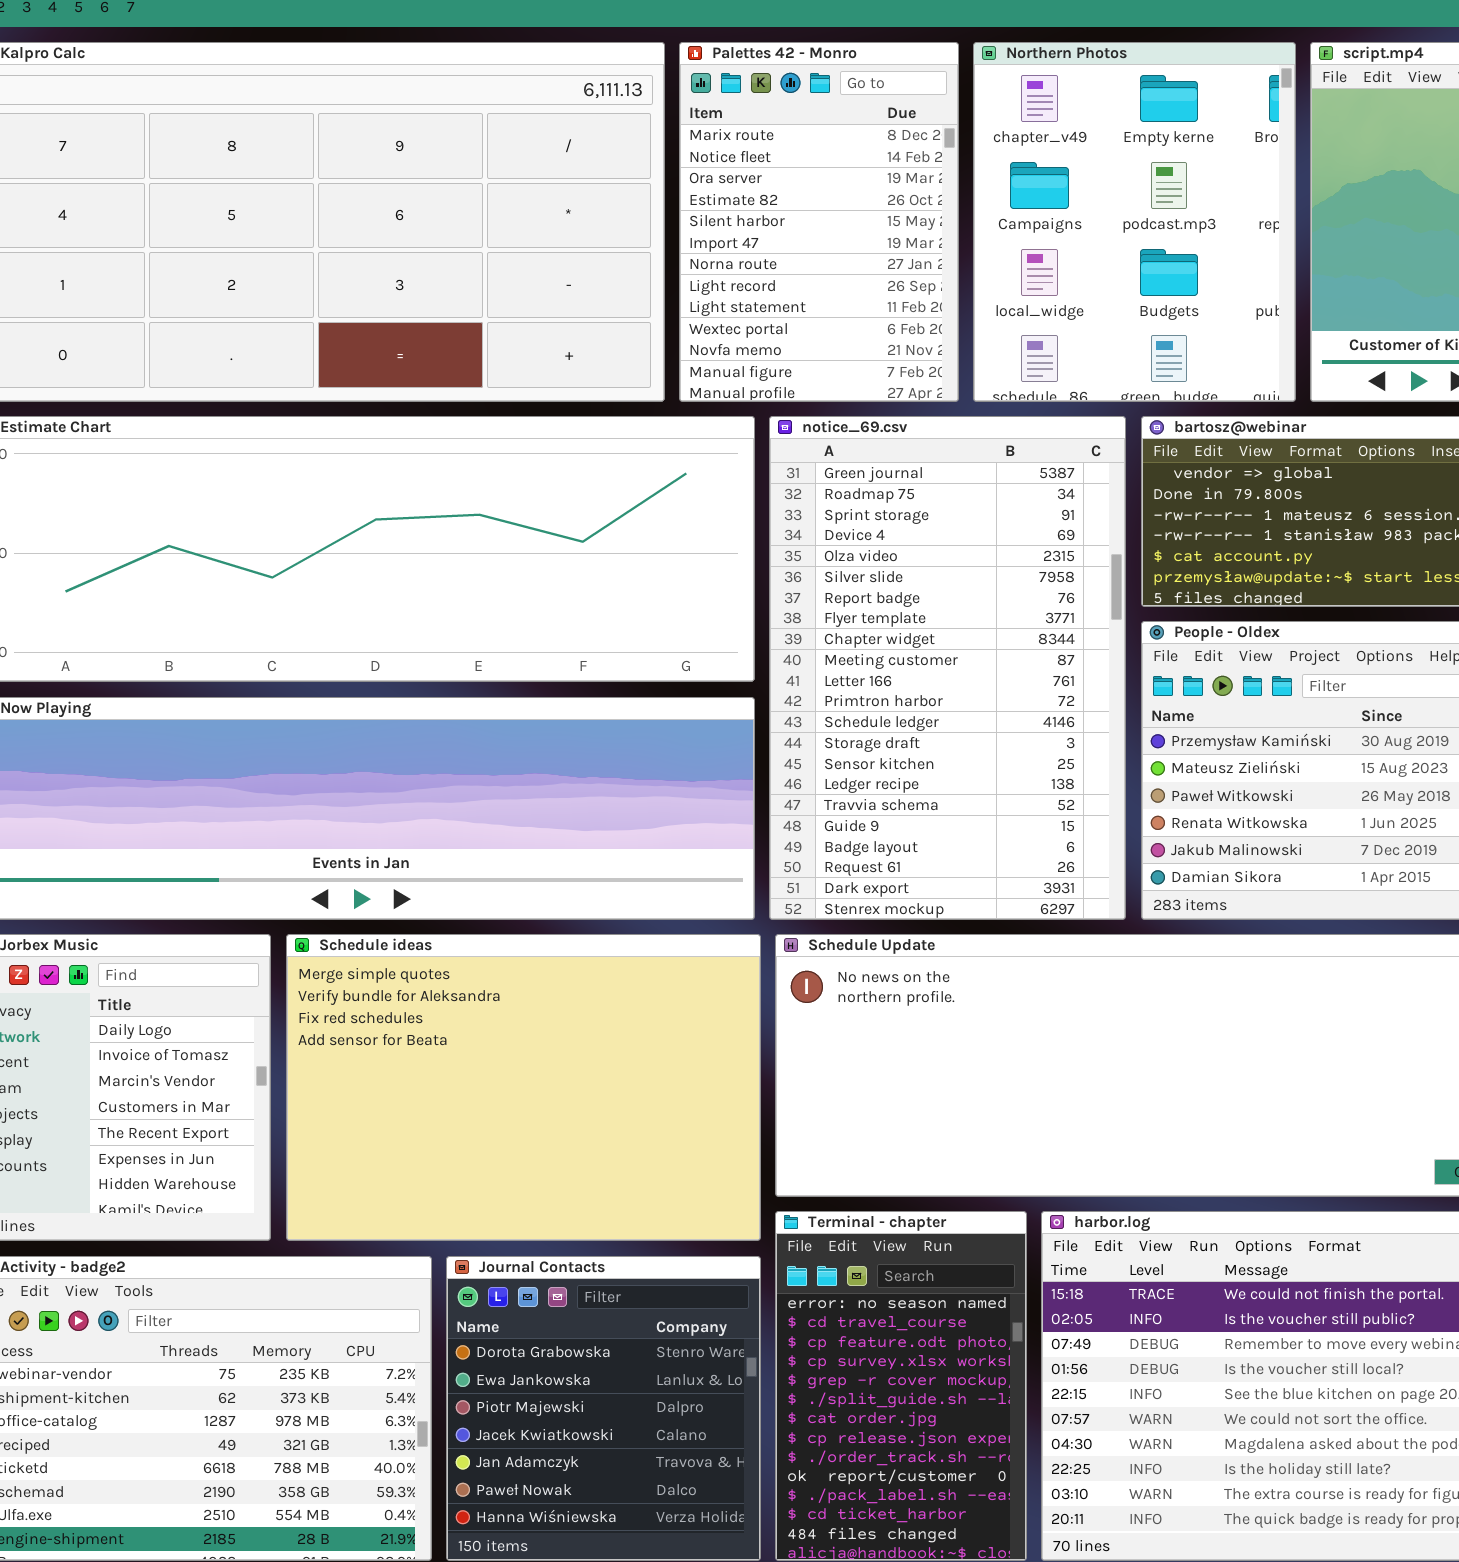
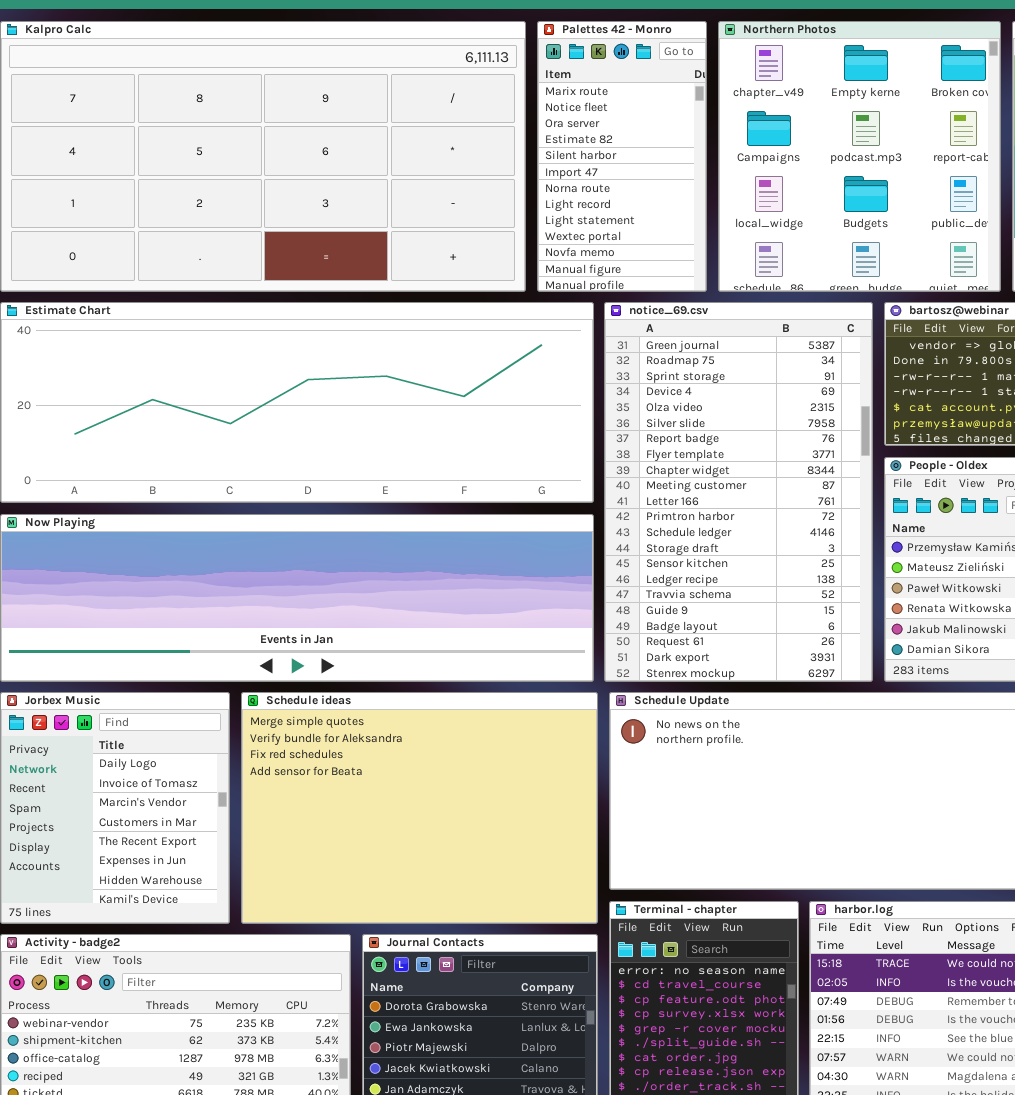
Palettes 42 - Monro: [679,42,959,402] -> [537,21,707,292], resized
Northern Photos: [973,42,1296,402] -> [718,21,1001,292], resized

